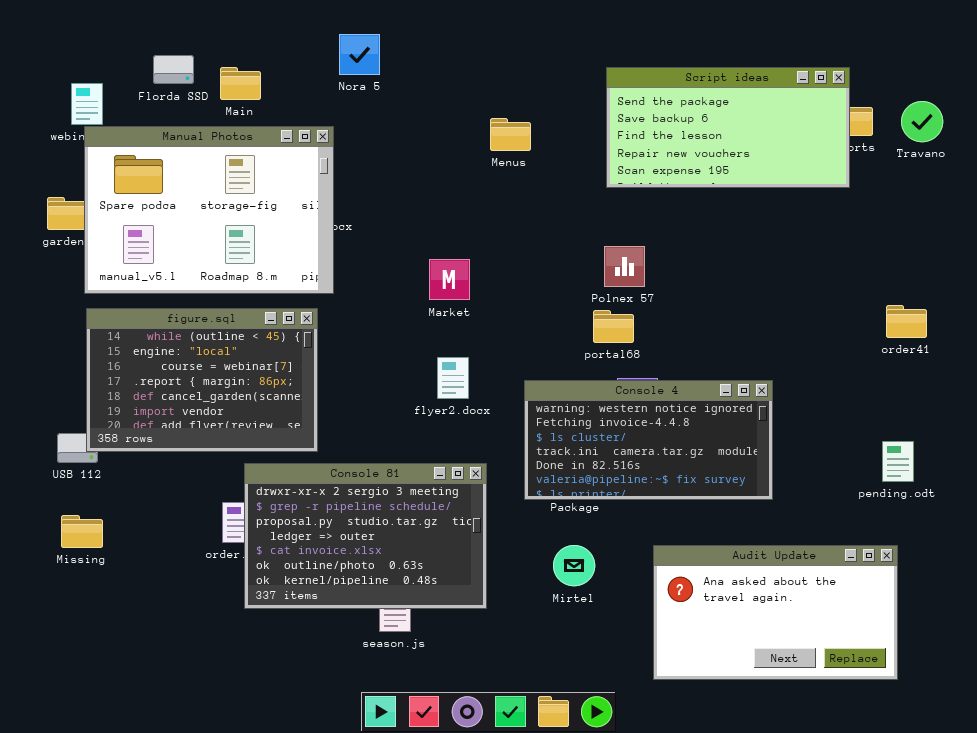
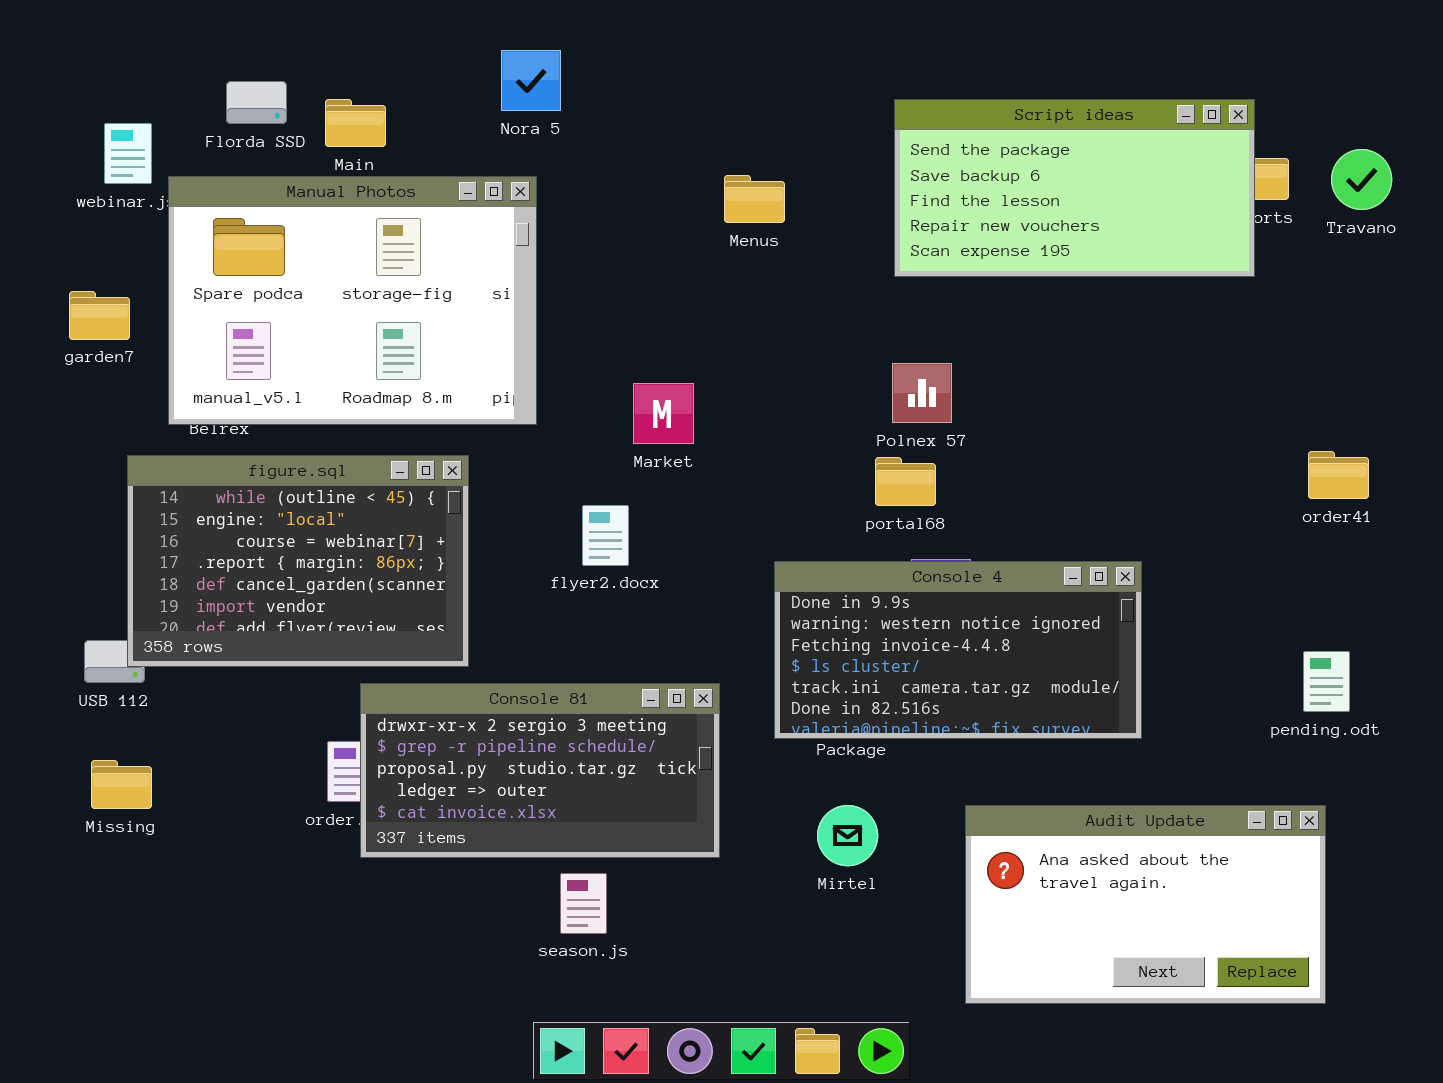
Manual Photos: [84,126,334,294] -> [168,176,537,425], moved
flyer2.docx: [437,357,469,399] -> [582,505,629,566], moved
Console 4: [524,380,773,500] -> [774,561,1142,739], scrolled up 1 row
Console 81: [244,463,487,609] -> [360,683,720,858], resized

